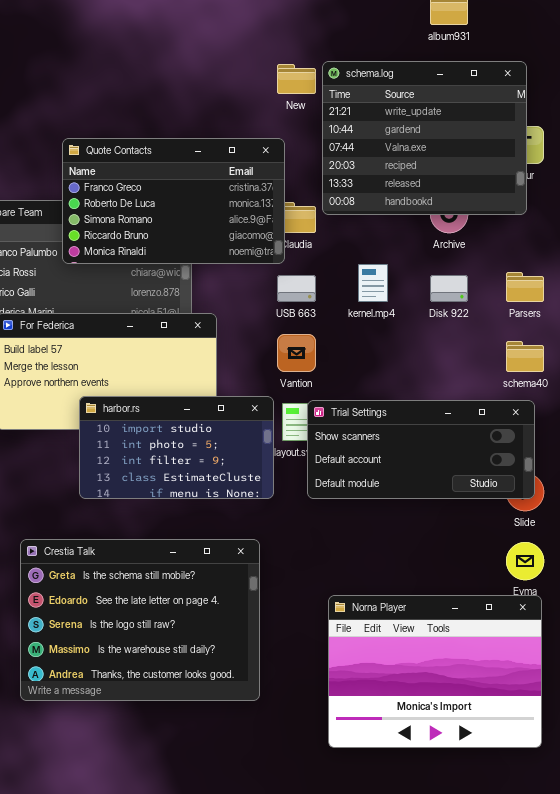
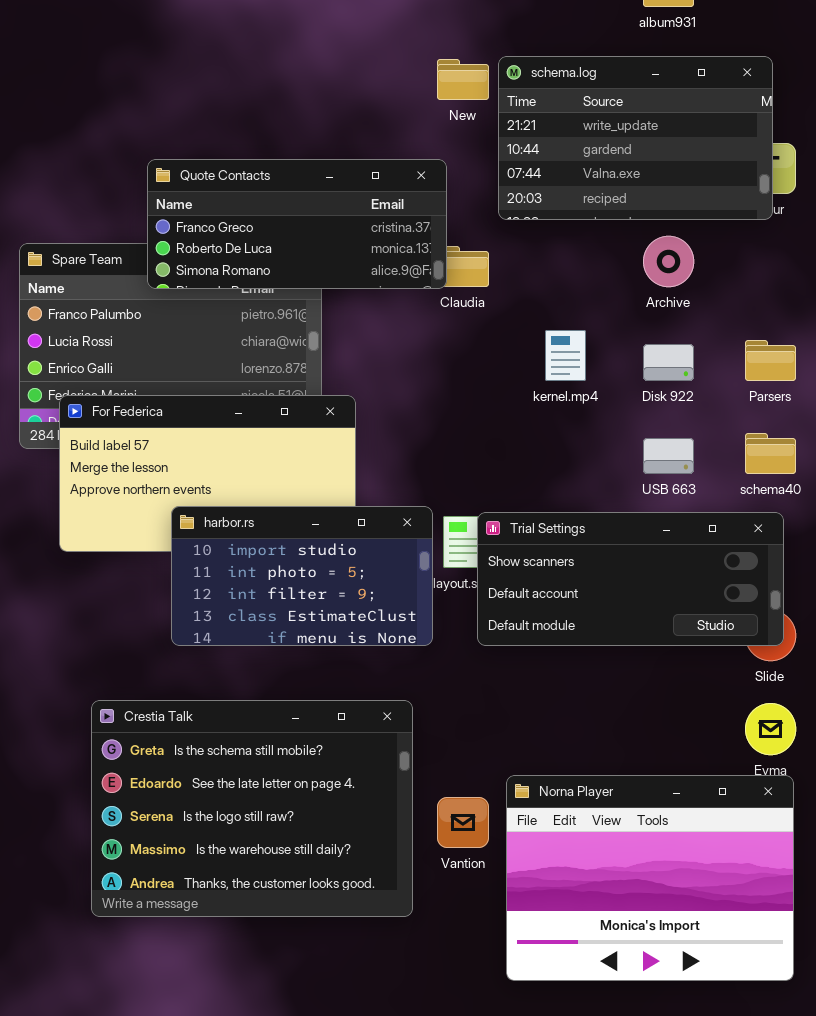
schema.log: [322,61,527,215] -> [498,56,773,220], resized
Quote Contacts: [62,138,285,264] -> [147,159,447,289], resized
USB 663: [277,275,316,302] -> [643,438,694,474], moved
Vantion: [277,334,316,372] -> [437,797,489,848], moved

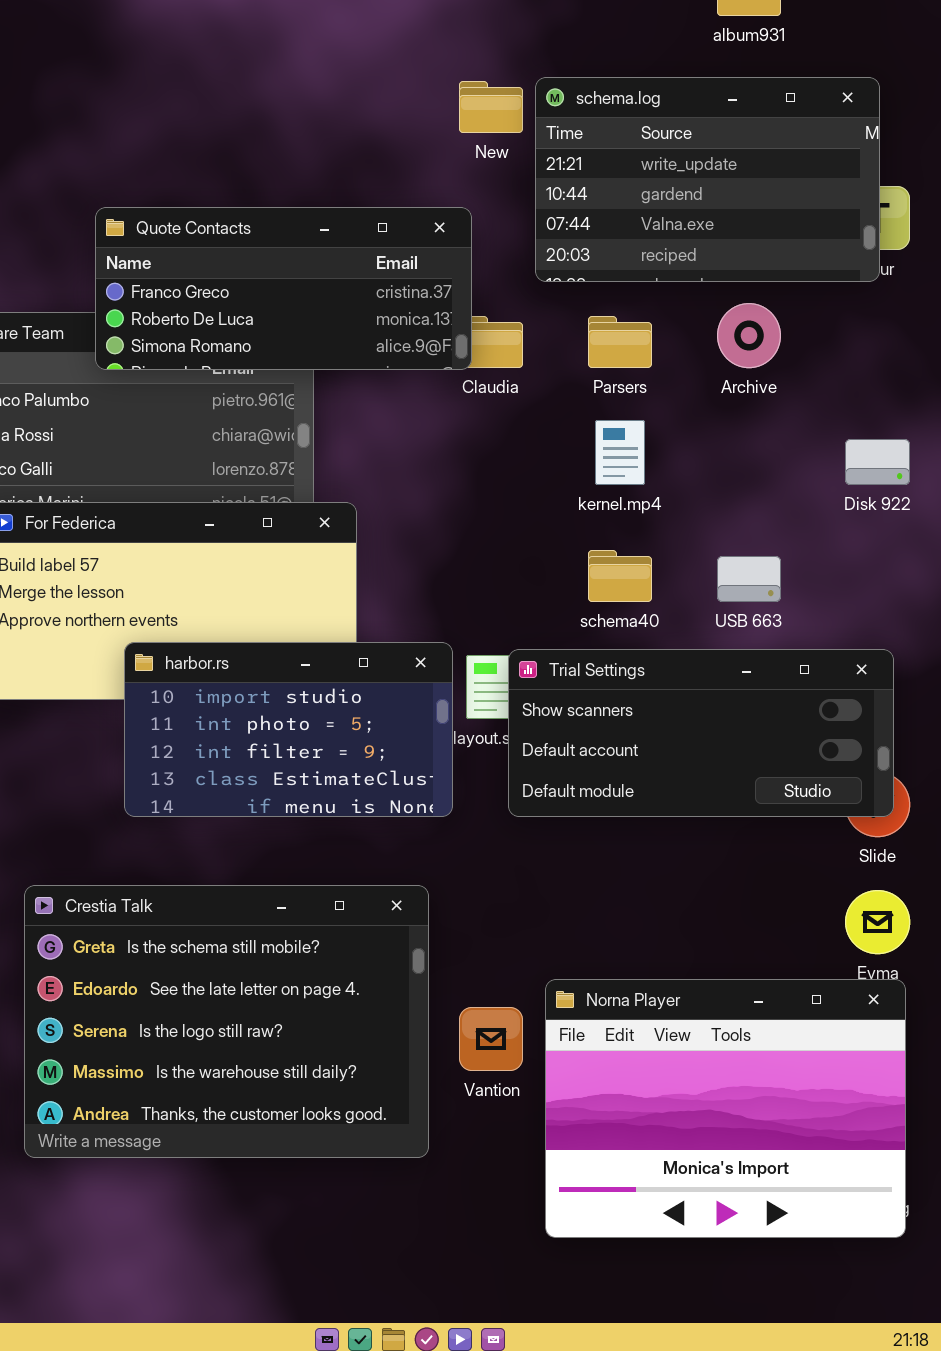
Parsers: [745,340,796,381] -> [588,316,652,368], moved
Disk 922: [643,344,694,381] -> [845,439,910,485], moved
schema40: [745,433,796,474] -> [588,550,652,602], moved

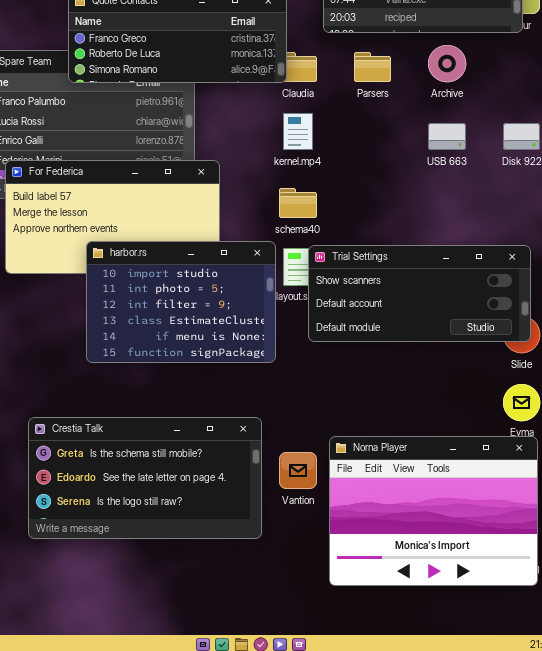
kernel.mp4: [595,420,645,485] -> [283,113,313,150], moved
schema40: [588,550,652,602] -> [279,188,317,218], moved
USB 663: [717,556,781,602] -> [428,123,466,150], moved
harbor.rs: [124,642,453,817] -> [86,241,276,363], resized
Crestia Talk: [24,885,429,1158] -> [28,417,262,539], resized

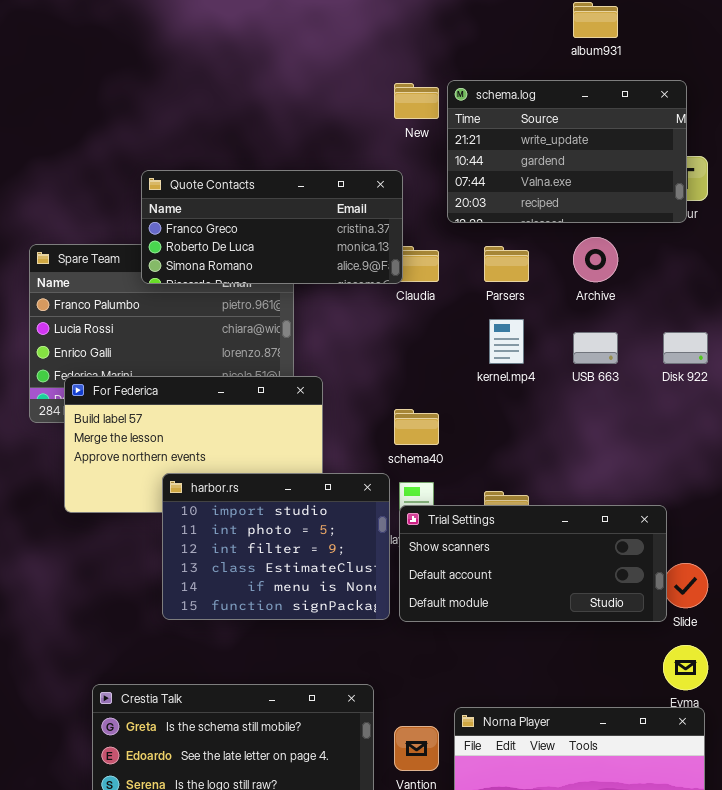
kernel.mp4: [283,113,313,150] -> [489,319,524,364], moved
Trial Settings: [308,245,531,342] -> [399,505,667,622], moved

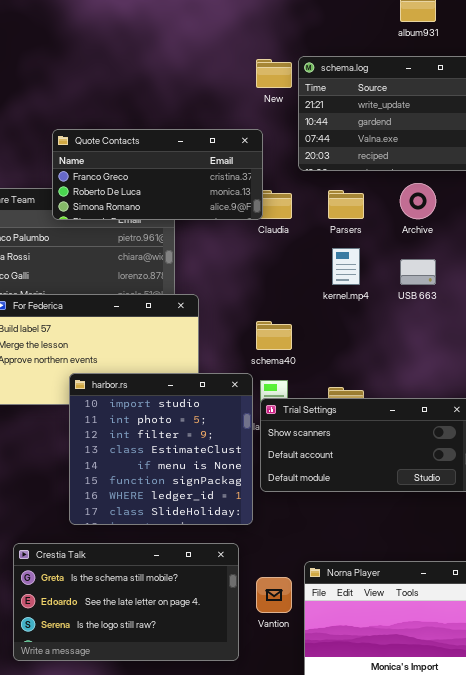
harbor.rs: [162,473,390,620] -> [69,373,253,525], resized

